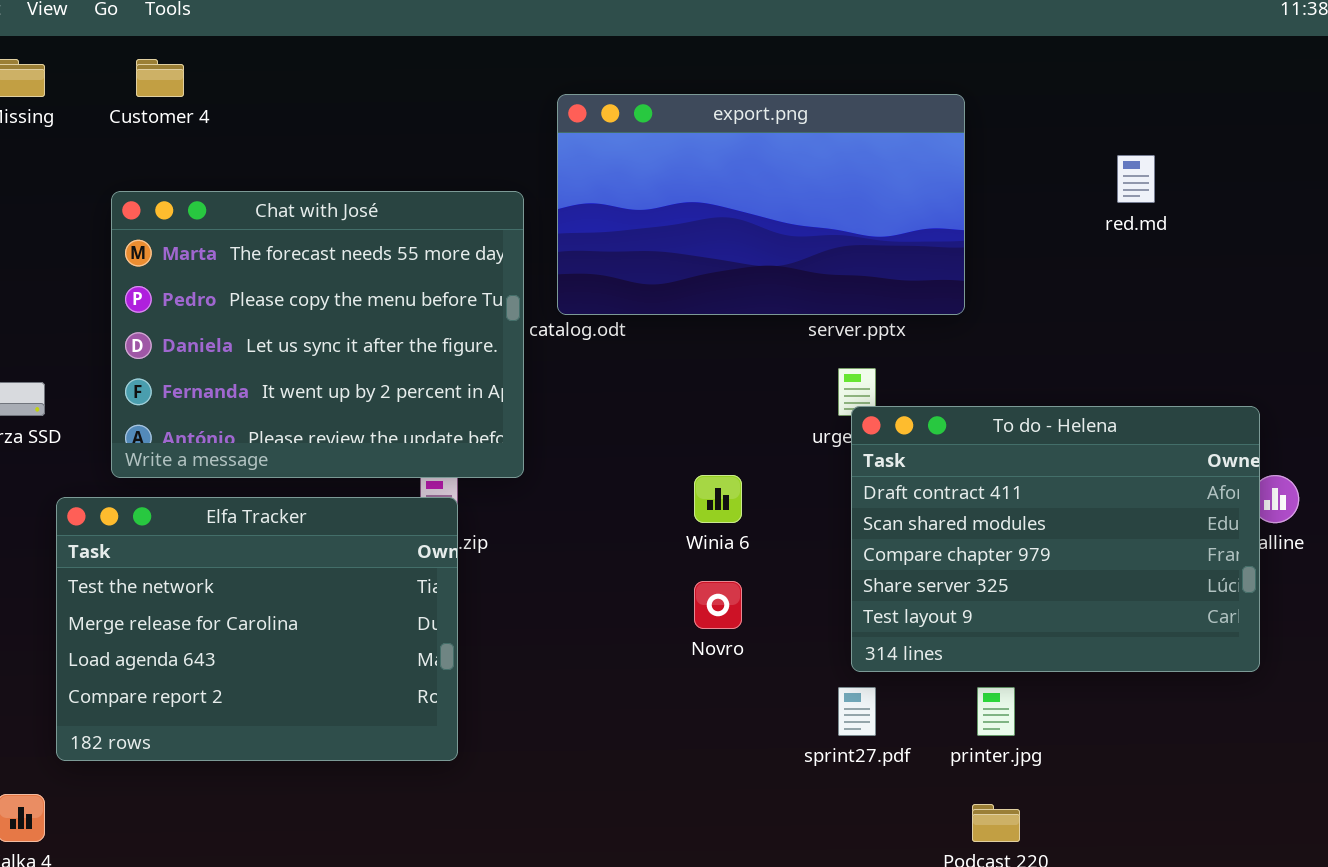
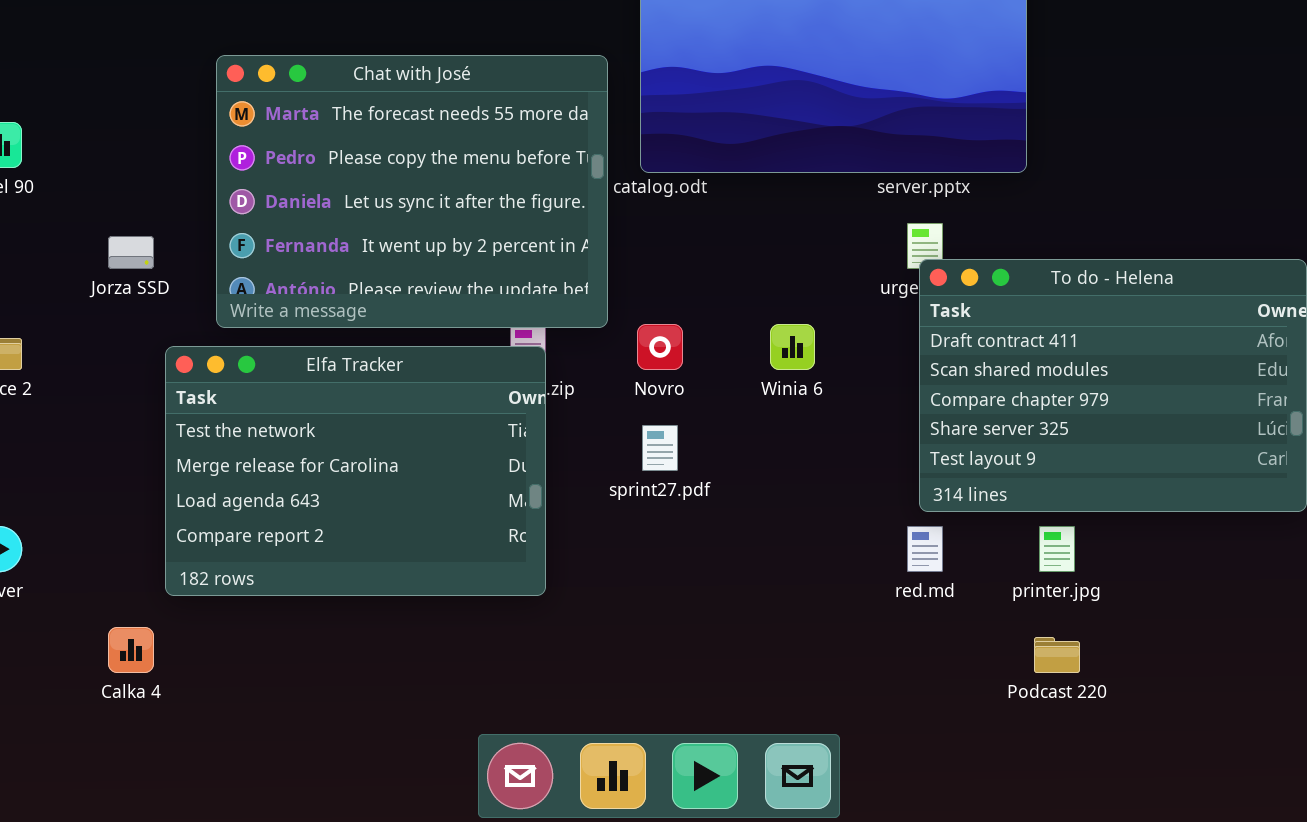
red.md: [1117,155,1155,203] -> [907,526,943,572], moved
Novro: [694,581,742,629] -> [637,324,683,370], moved
sprint27.pdf: [838,687,876,736] -> [642,425,678,471], moved

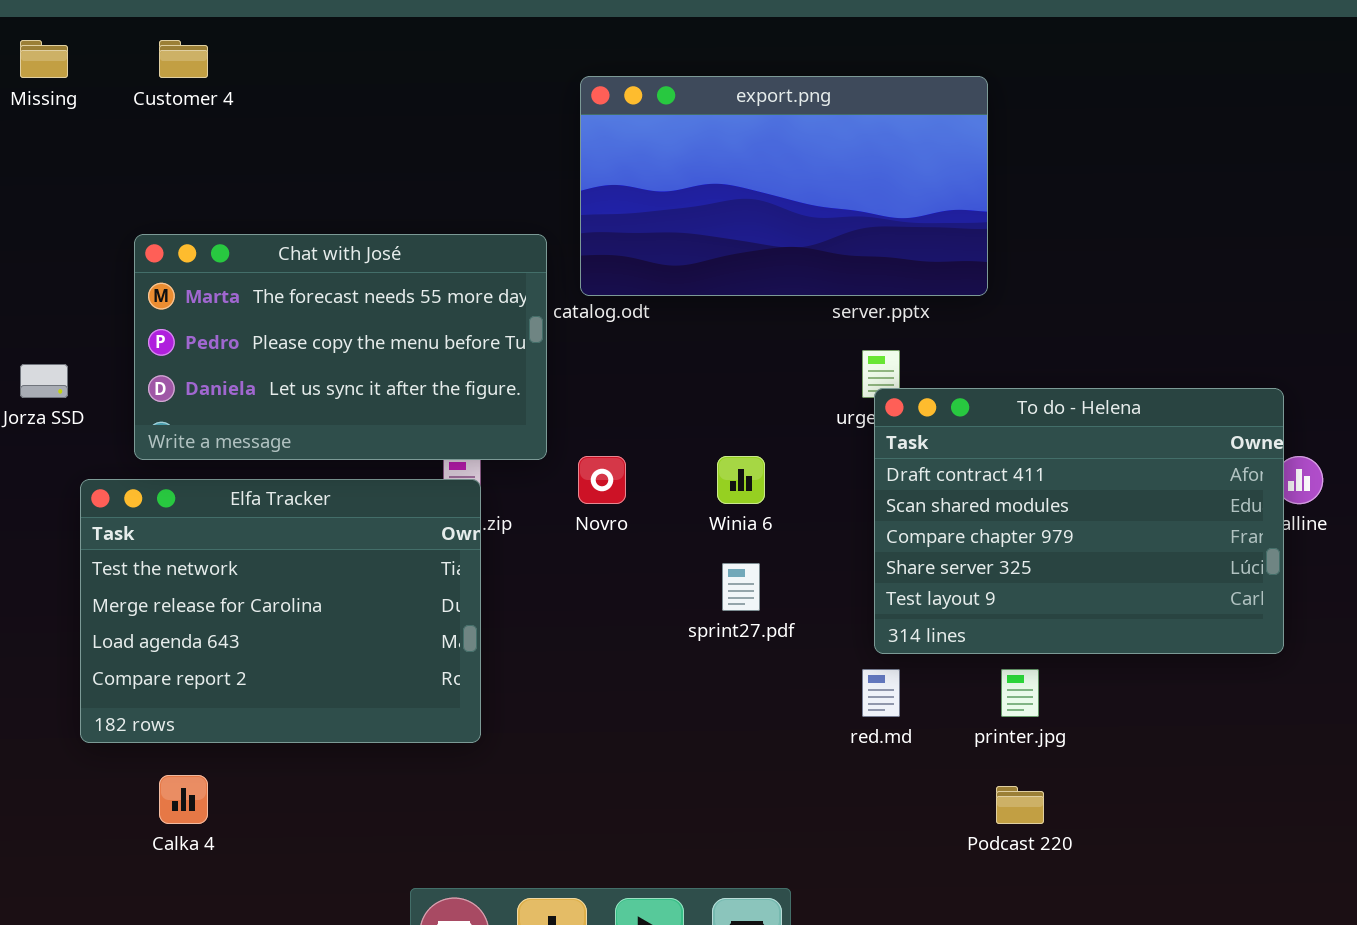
Chat with José: [216,55,608,328] -> [134,234,547,460], resized
sprint27.pdf: [642,425,678,471] -> [722,563,760,611], moved
Calka 4: [108,627,154,673] -> [159,775,208,824], moved

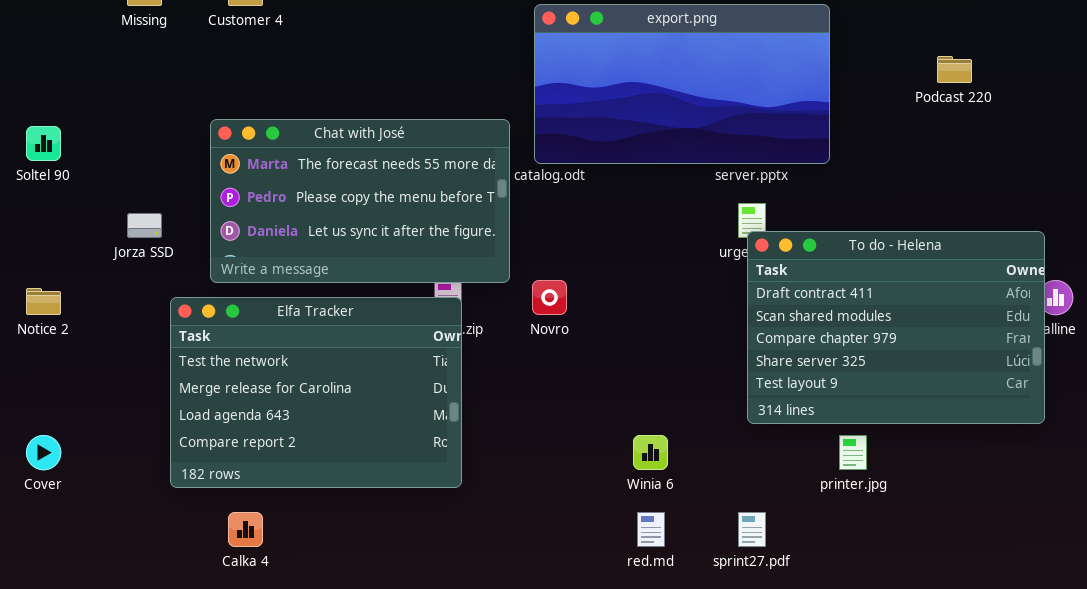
Winia 6: [717,456,765,504] -> [633,435,668,470], moved
sprint27.pdf: [722,563,760,611] -> [738,512,766,547], moved
red.md: [862,669,900,717] -> [637,512,665,547], moved
Podcast 220: [996,786,1044,824] -> [937,56,972,83], moved

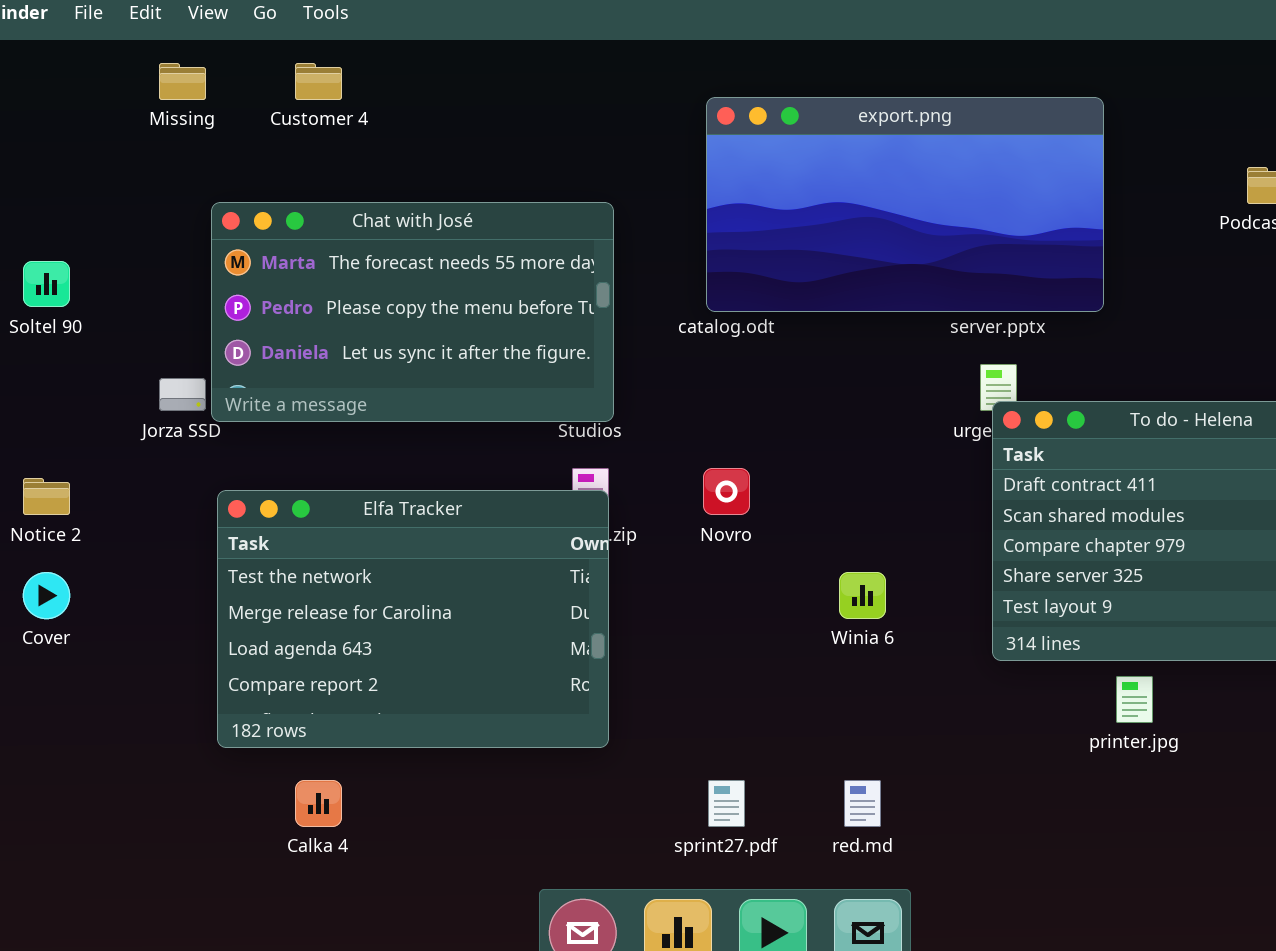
Chat with José: [210,119,510,283] -> [211,202,614,422], moved
Cover: [26,435,61,470] -> [23,572,70,619], moved
Winia 6: [633,435,668,470] -> [839,572,886,619], moved
sprint27.pdf: [738,512,766,547] -> [708,780,745,827], moved

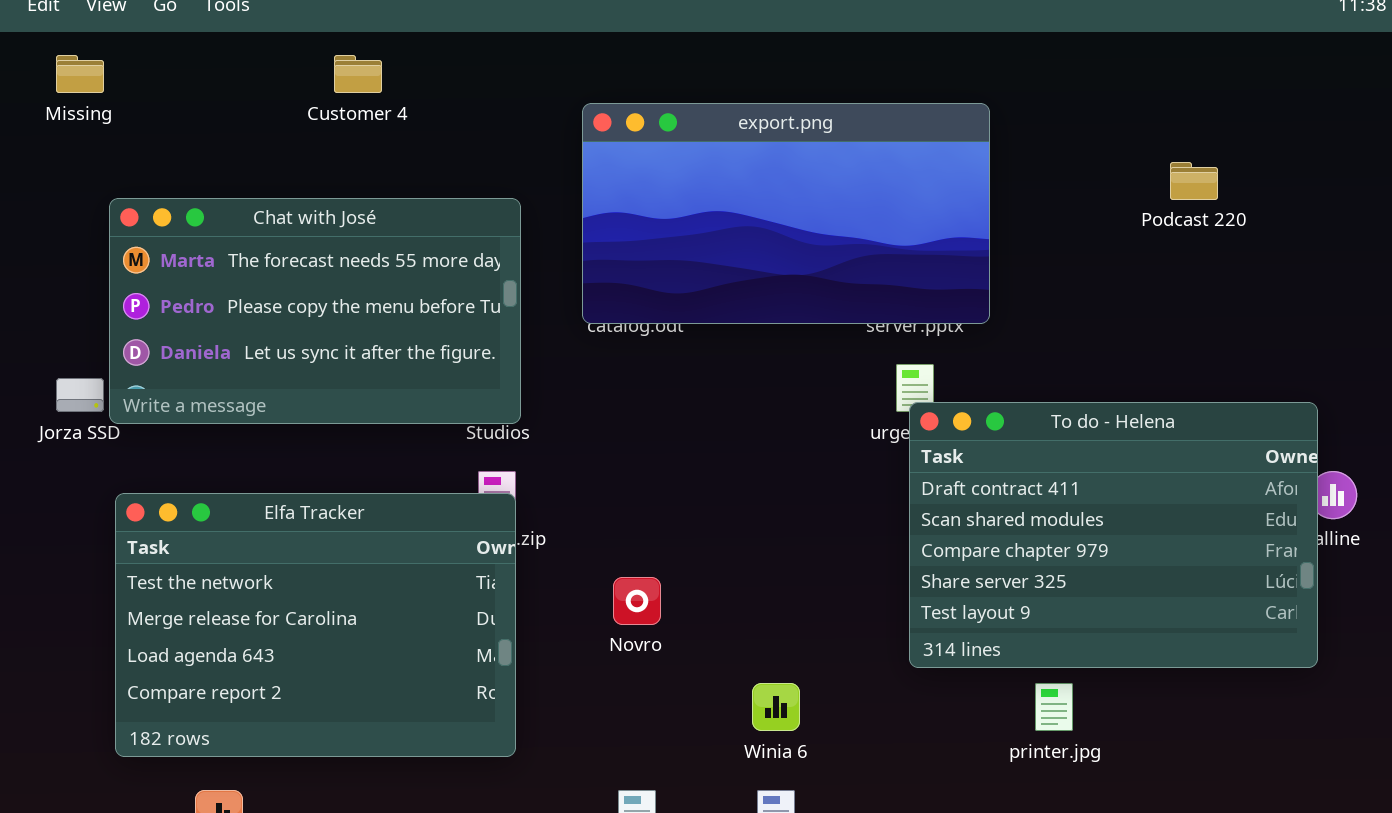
Customer 4: [295,63,342,100] -> [334,55,382,93], moved
export.png: [706,97,1104,312] -> [582,103,990,324], moved
Novro: [703,468,750,515] -> [613,577,661,625], moved
Winia 6: [839,572,886,619] -> [752,683,800,731], moved

